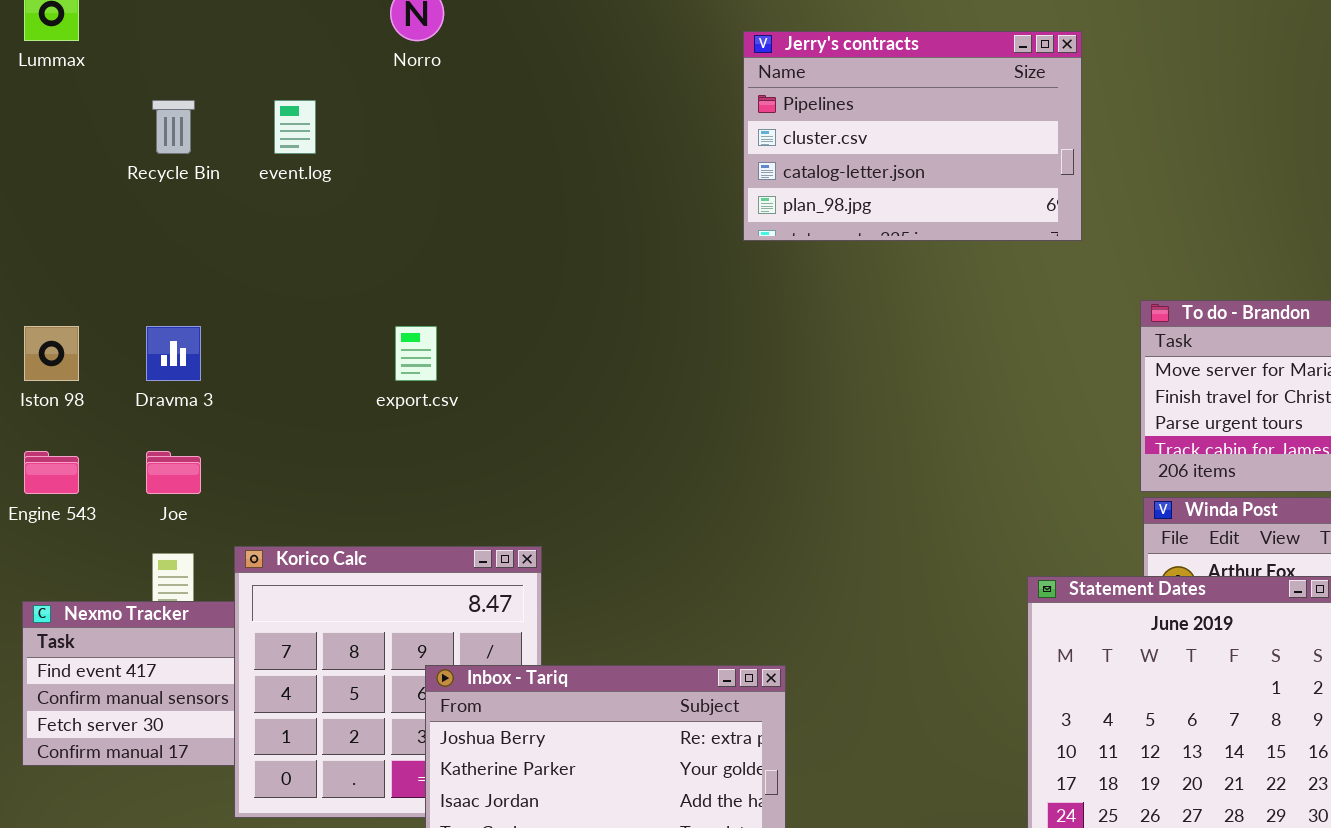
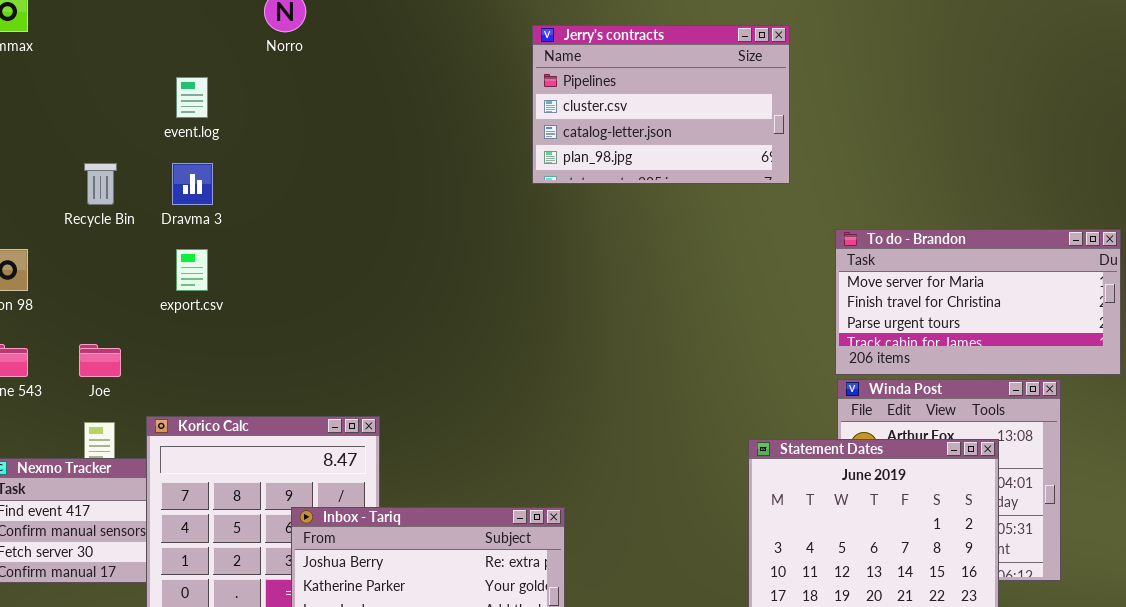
Recycle Bin: [152,100,195,154] -> [84,163,117,205], moved
Dravma 3: [146,326,201,381] -> [172,163,213,205], moved
export.csv: [395,326,437,381] -> [176,249,208,291], moved

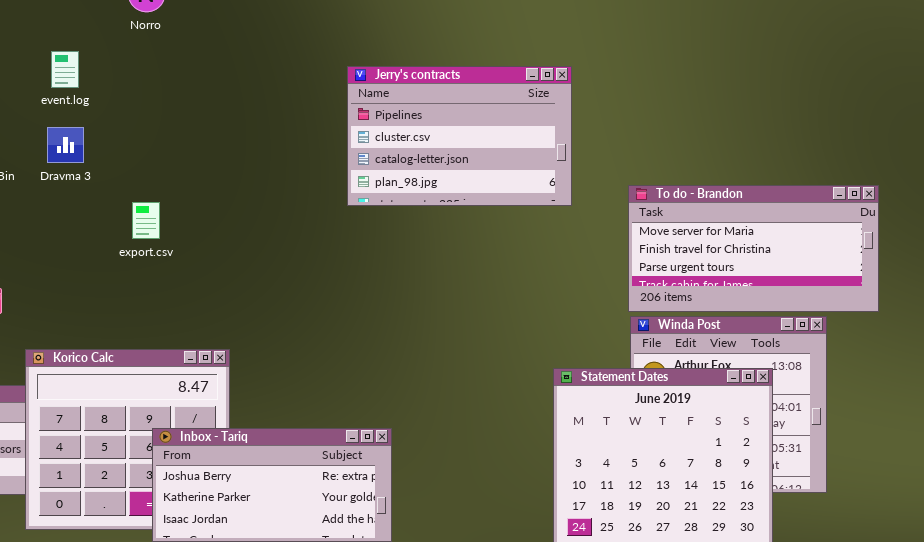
Jerry's contracts: [532,25,790,184] -> [347,66,572,206], moved
export.csv: [176,249,208,291] -> [132,202,160,239], moved

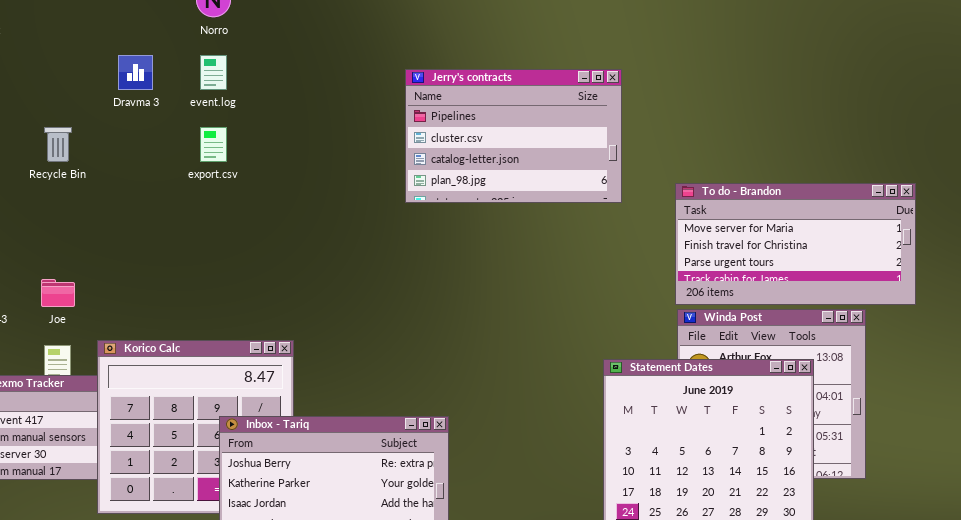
event.log: [51,51,79,88] -> [200,55,227,90], moved
Dravma 3: [47,127,84,163] -> [118,55,153,90], moved
export.csv: [132,202,160,239] -> [200,127,227,162], moved

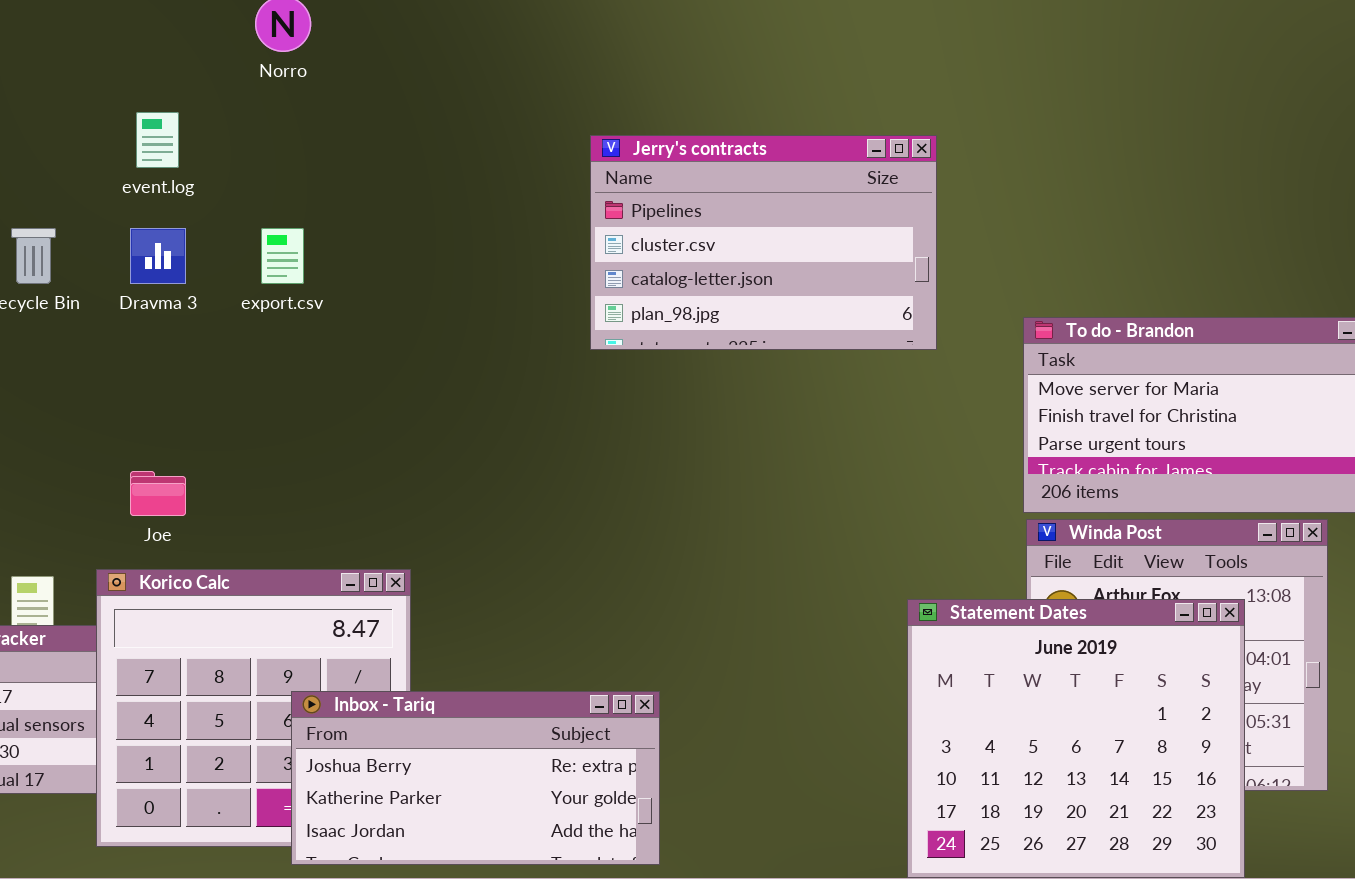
Dravma 3: [118,55,153,90] -> [130,228,186,284], moved
event.log: [200,55,227,90] -> [136,112,179,168], moved
Joe: [41,279,75,307] -> [130,471,186,516], moved

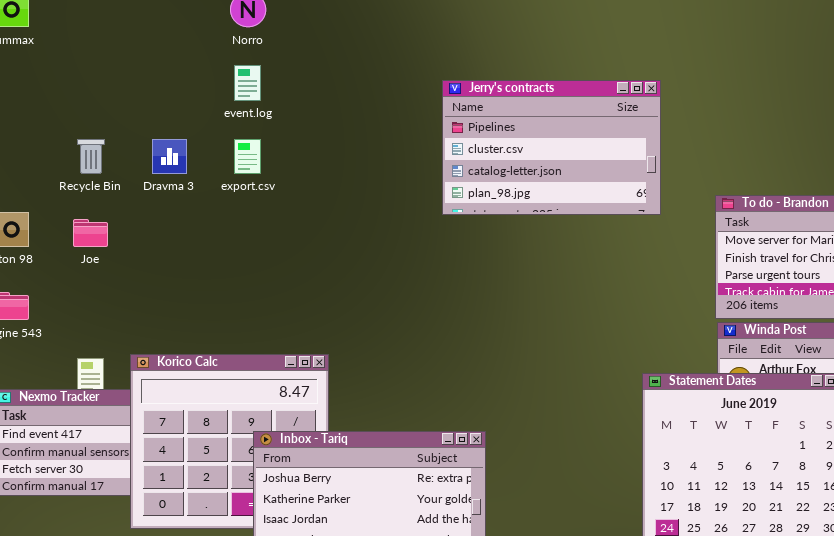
event.log: [136,112,179,168] -> [234,65,261,101], moved
Joe: [130,471,186,516] -> [73,219,108,247], moved

